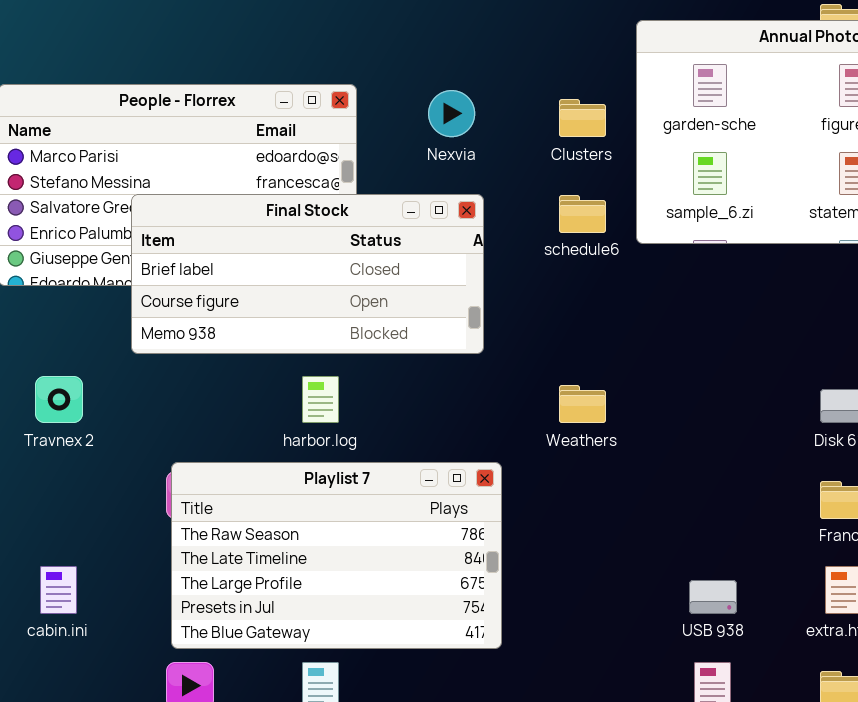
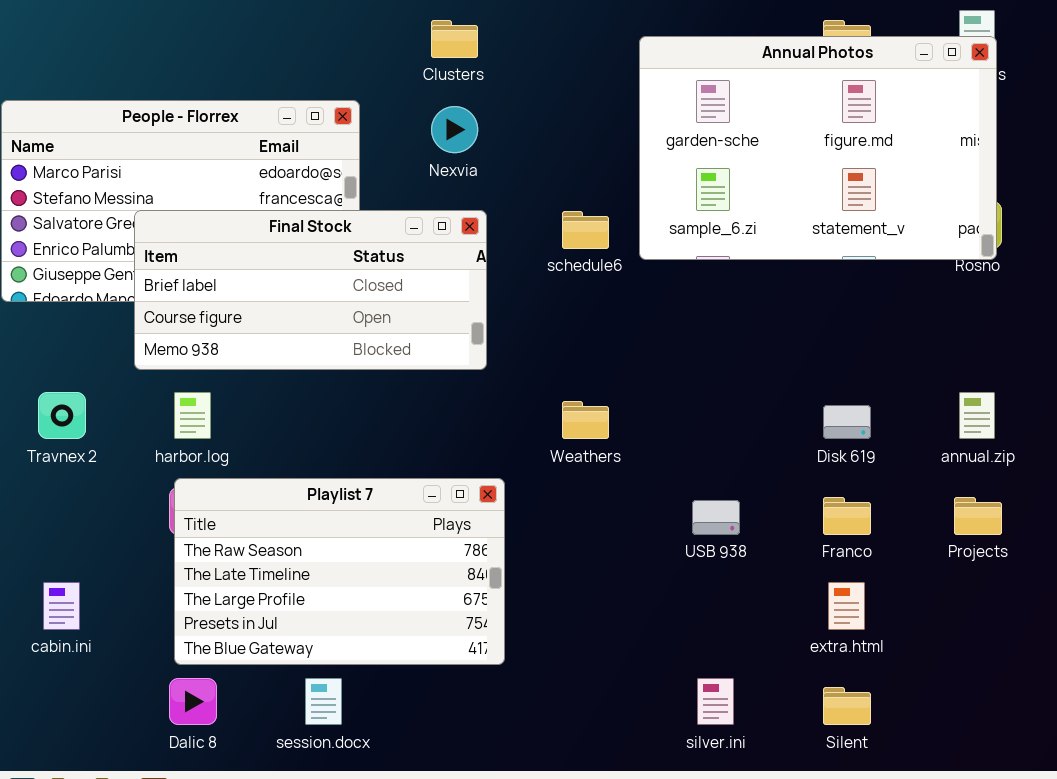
Clusters: [559,99,606,137] -> [431,20,478,58], moved
harbor.log: [302,376,339,423] -> [174,392,211,439], moved
USB 938: [689,580,737,614] -> [692,500,740,535], moved

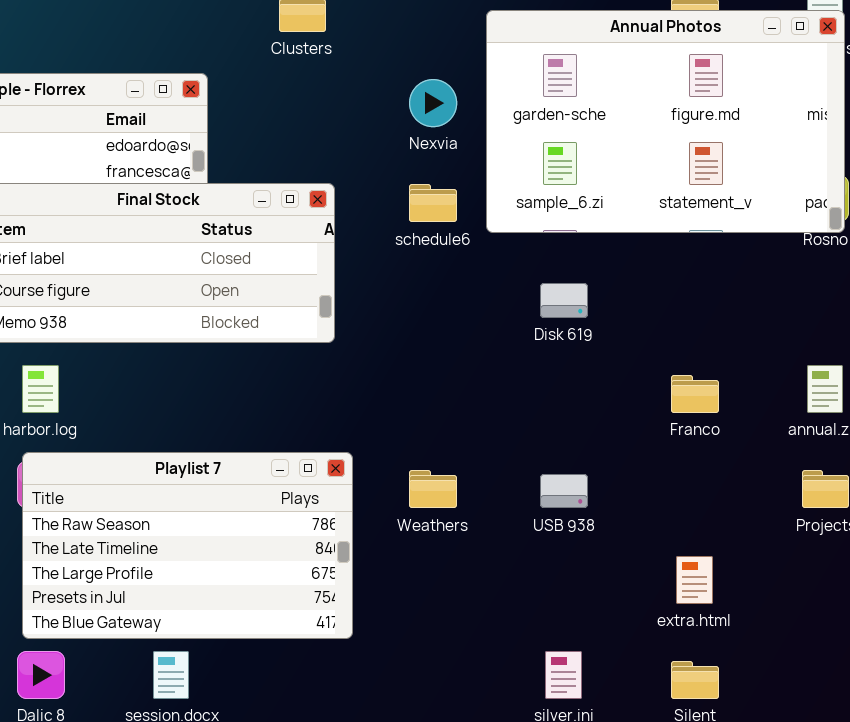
Nexvia: [431,106,478,153] -> [409,79,457,127], moved
Weathers: [562,401,609,439] -> [409,470,457,508], moved
Disk 619: [823,405,871,439] -> [540,283,588,318], moved
Franco: [823,497,871,535] -> [671,375,719,413], moved

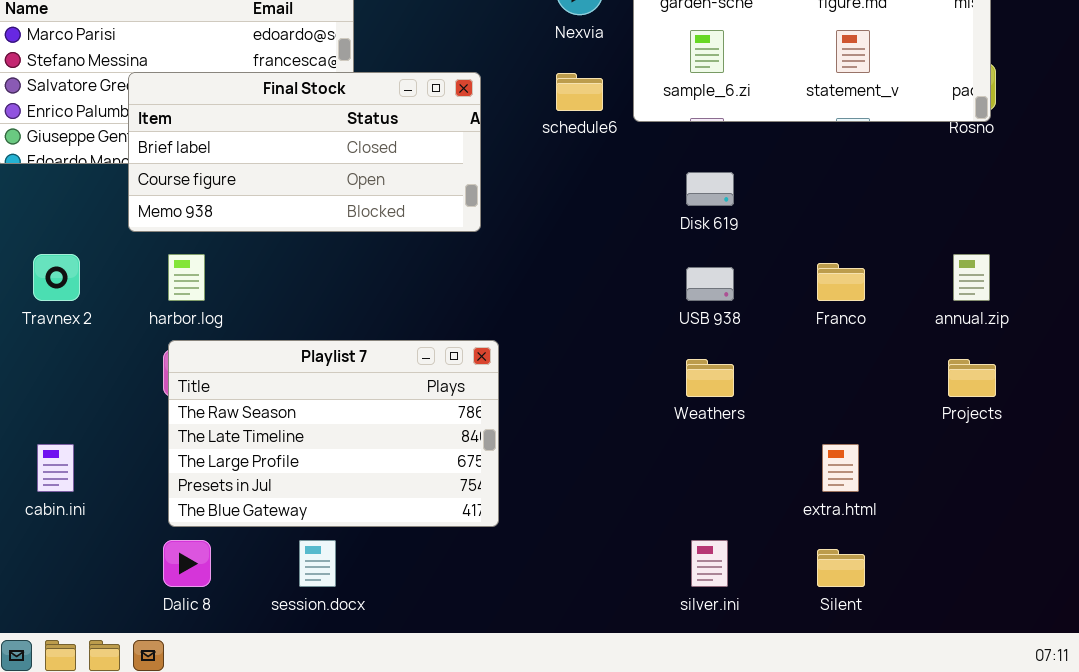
Weathers: [409,470,457,508] -> [686,359,734,397], moved
USB 938: [540,474,588,508] -> [686,267,734,301], moved

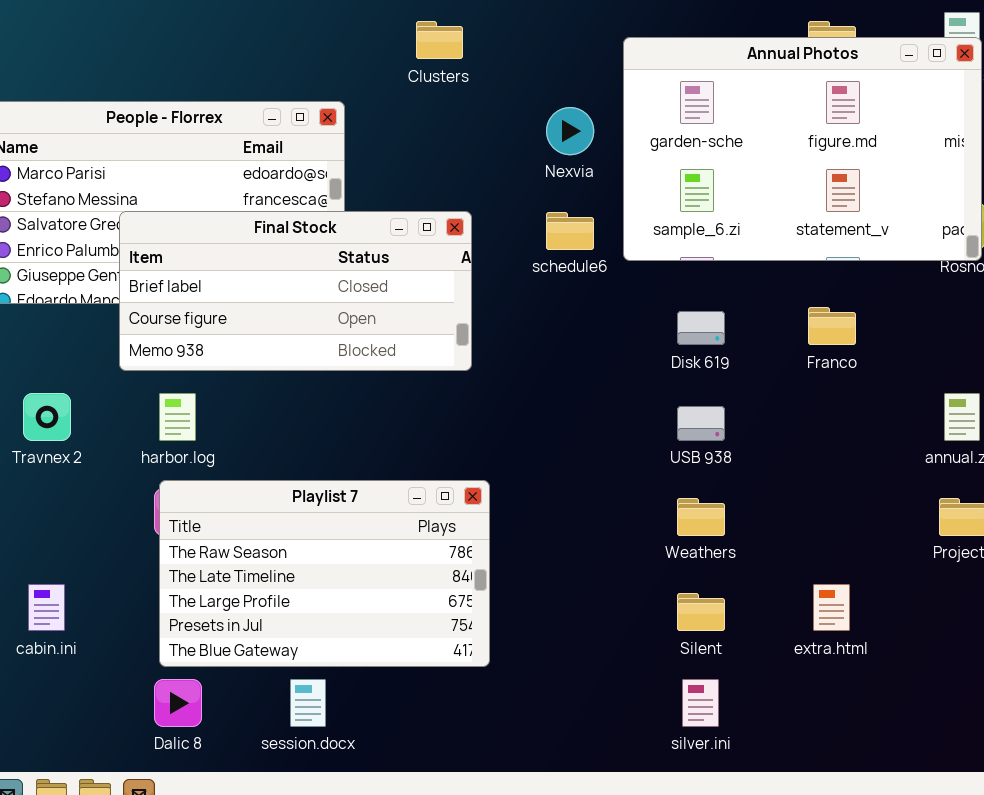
Franco: [817,263,865,301] -> [808,307,856,345], moved
Silent: [817,549,865,587] -> [677,593,725,631], moved

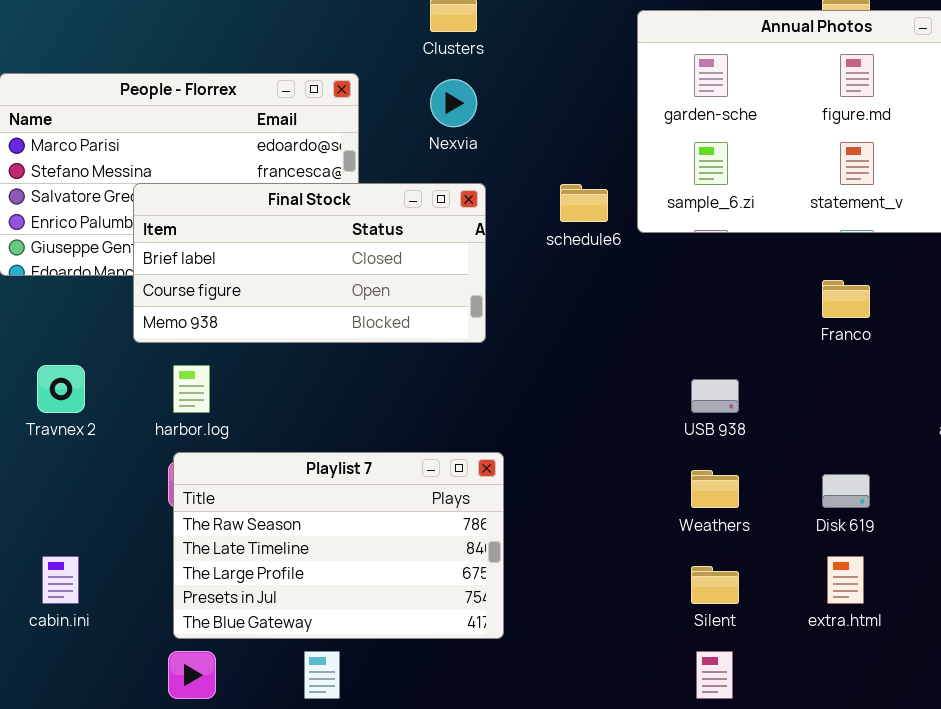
Nexvia: [546,107,594,155] -> [430,79,477,127], moved
Disk 619: [677,311,725,345] -> [822,474,870,508], moved

